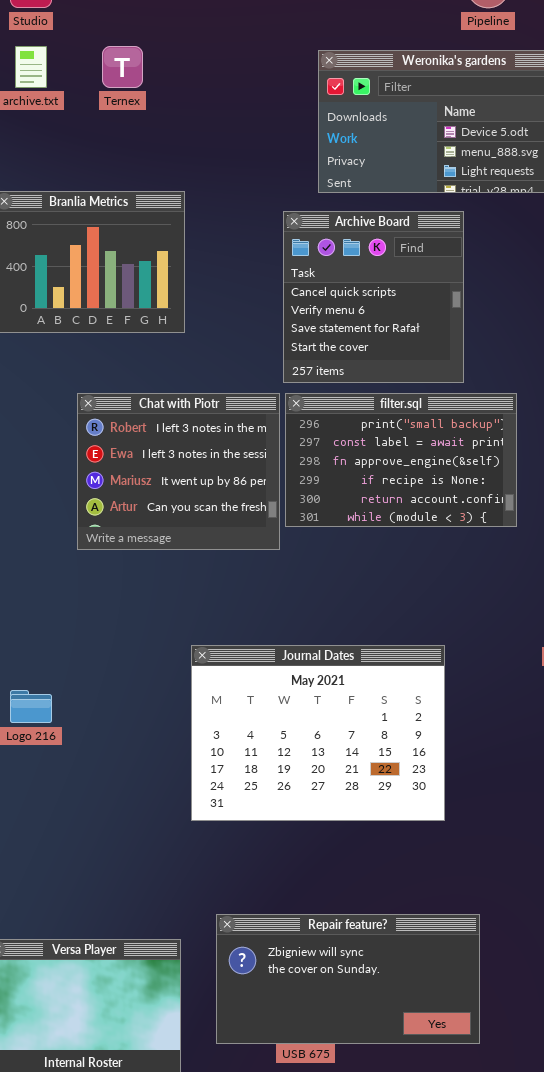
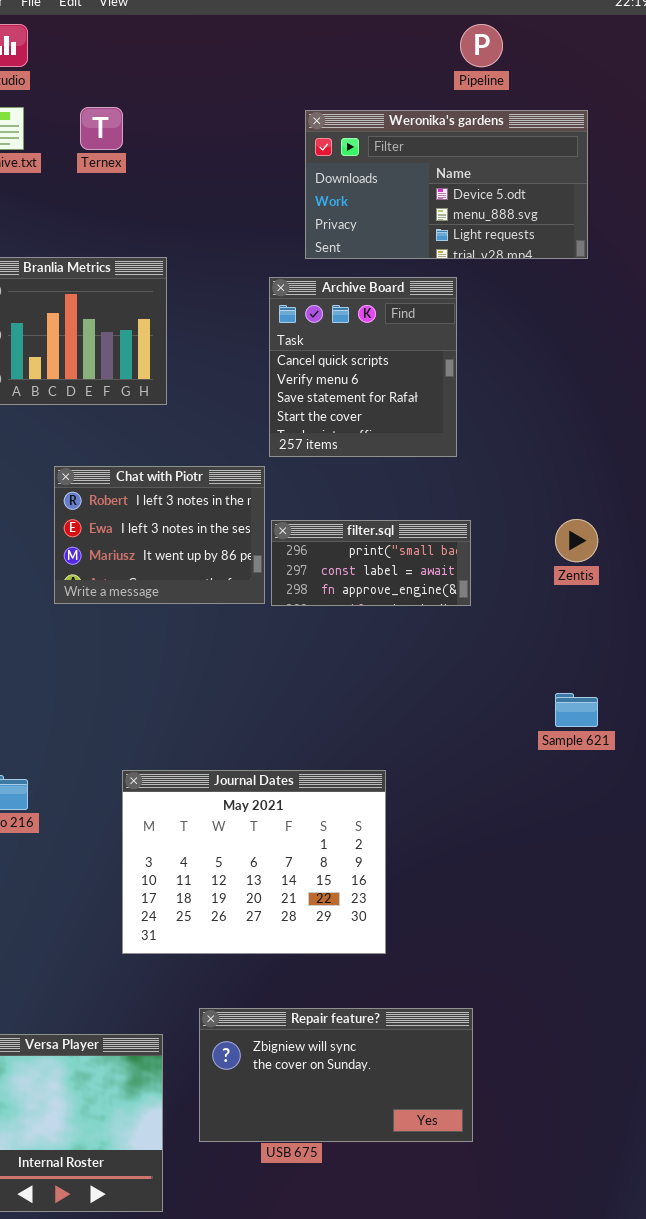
Chat with Piotr: [77,393,280,550] -> [54,466,265,604], resized
filter.sql: [285,393,517,527] -> [271,520,471,606], resized
Journal Dates: [191,645,445,821] -> [122,770,386,954], moved

